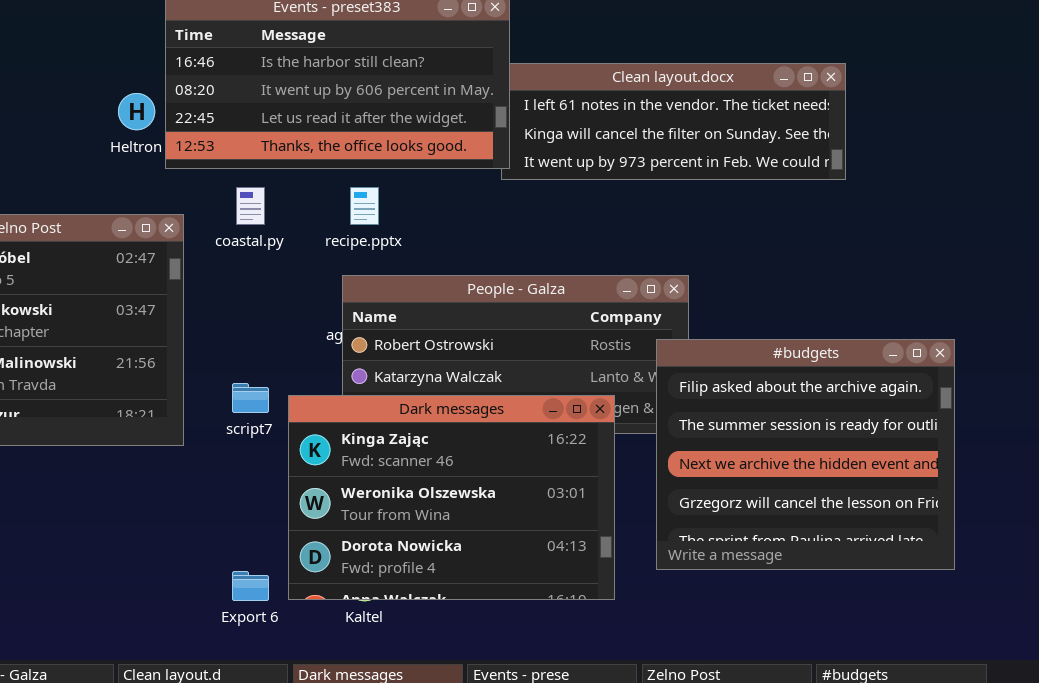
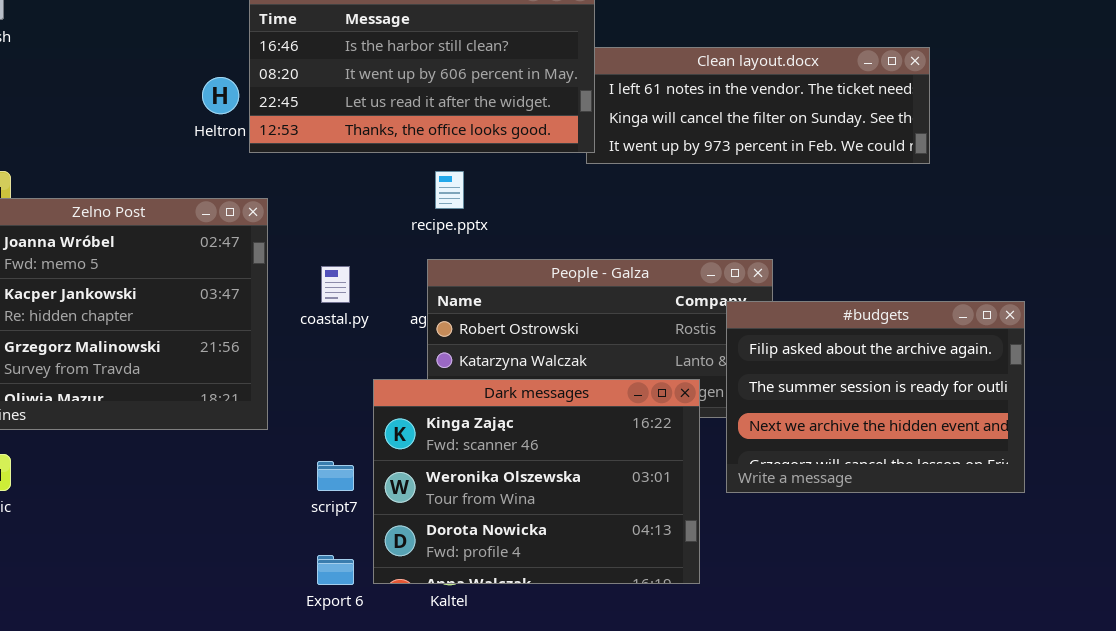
coastal.py: [236,187,265,225] -> [321,266,350,303], moved
#budgets: [656,339,955,570] -> [726,301,1025,493], moved, resized
script7: [232,383,269,413] -> [317,461,354,491], moved

